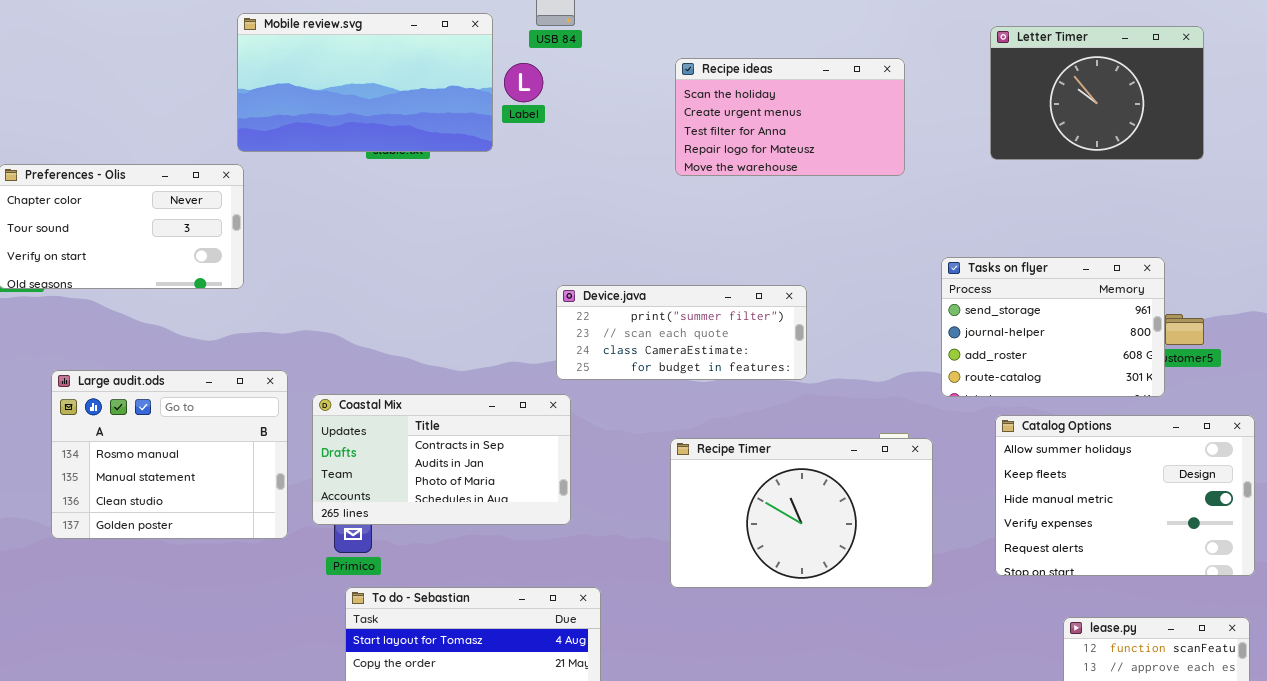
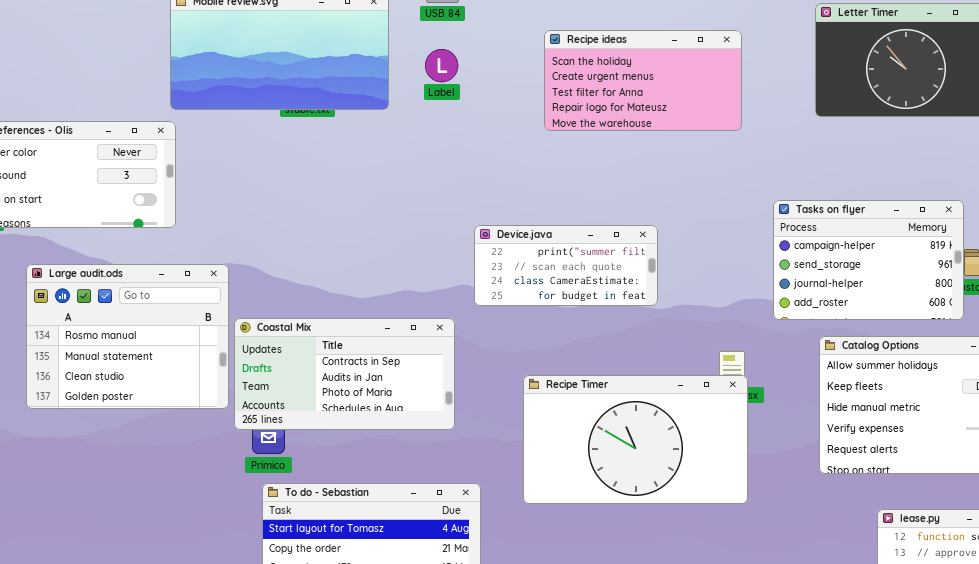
Label: [504,63,543,102] -> [425,49,458,82], moved
Tasks on flyer: [941,257,1165,397] -> [773,200,964,320], scrolled up 1 row
Device.java: [556,285,807,380] -> [474,225,658,306], resized
Large audit.ods: [51,370,288,539] -> [26,264,229,409], moved
Recipe Timer: [670,438,933,588] -> [523,375,748,504], moved

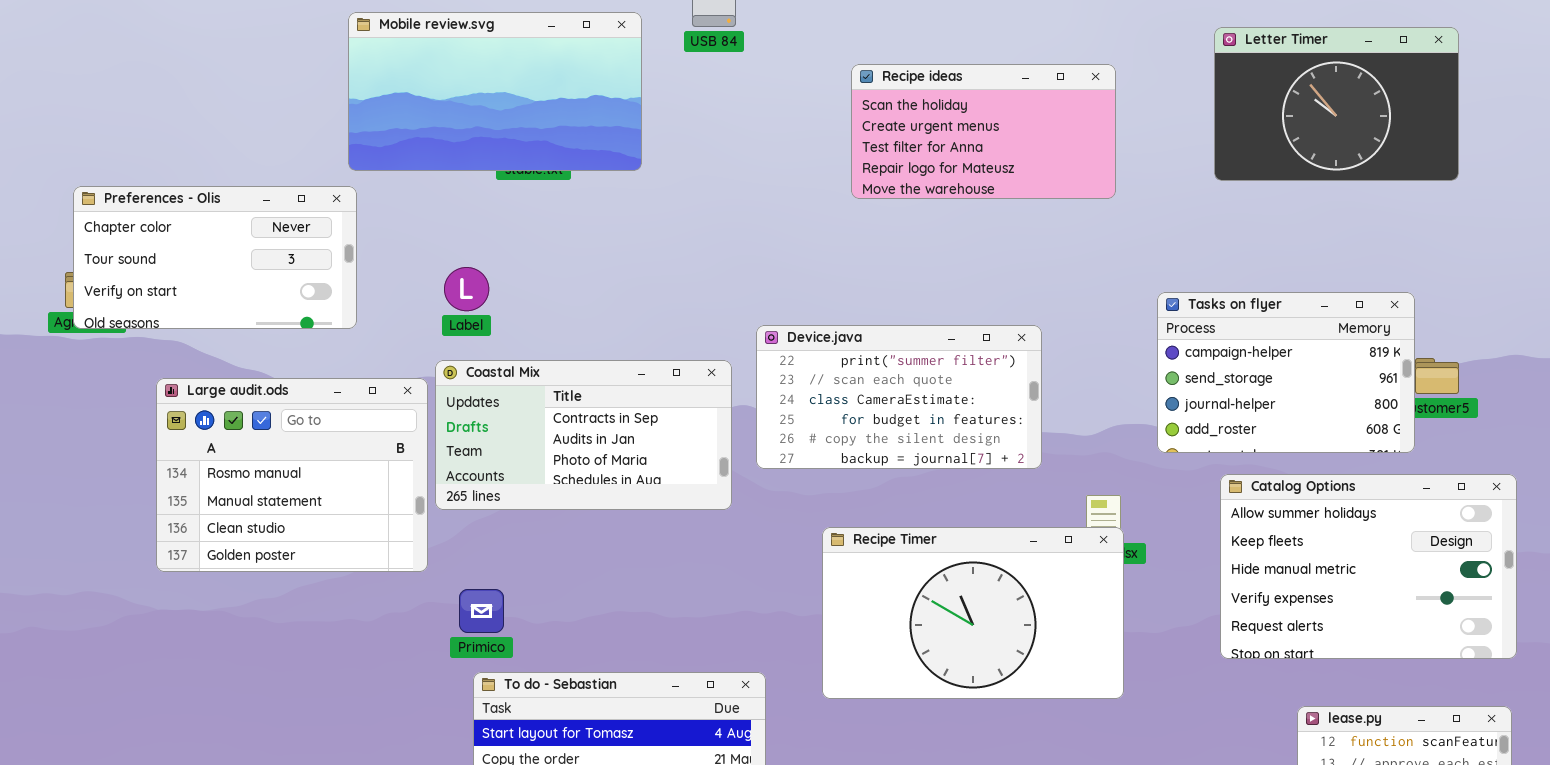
Label: [425,49,458,82] -> [444,267,489,311], moved
Device.java: [474,225,658,306] -> [756,325,1042,469], resized
Coastal Mix: [234,318,455,430] -> [435,360,732,510], moved

